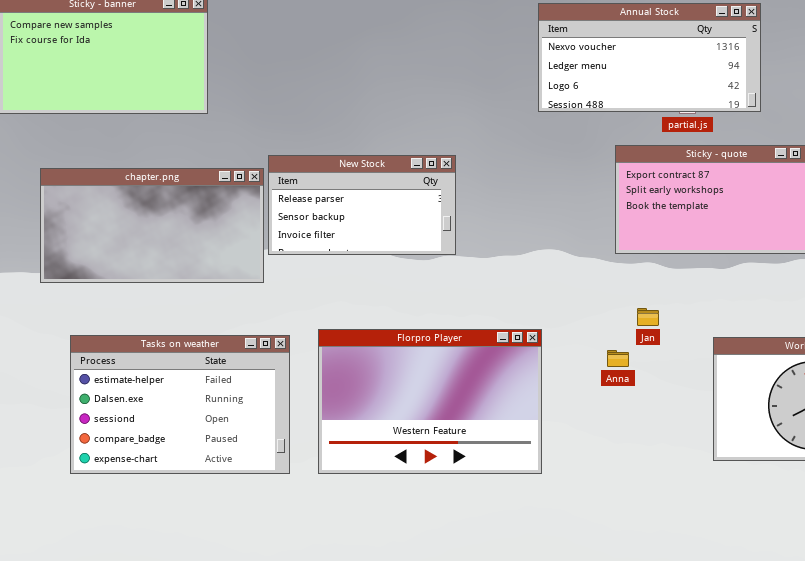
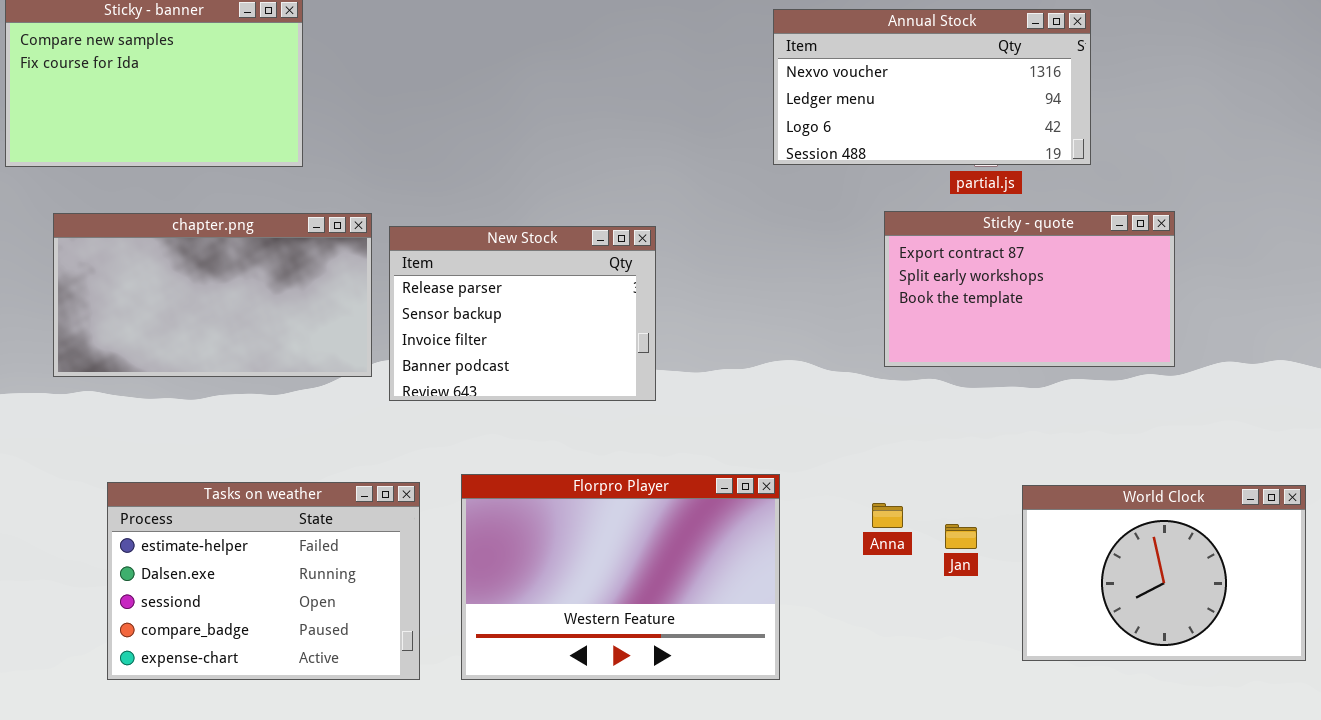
New Stock: [268,155,456,255] -> [389,226,656,401], resized
chapter.png: [40,168,264,283] -> [53,213,372,377], moved
Jan: [637,308,659,326] -> [945,524,977,549], moved

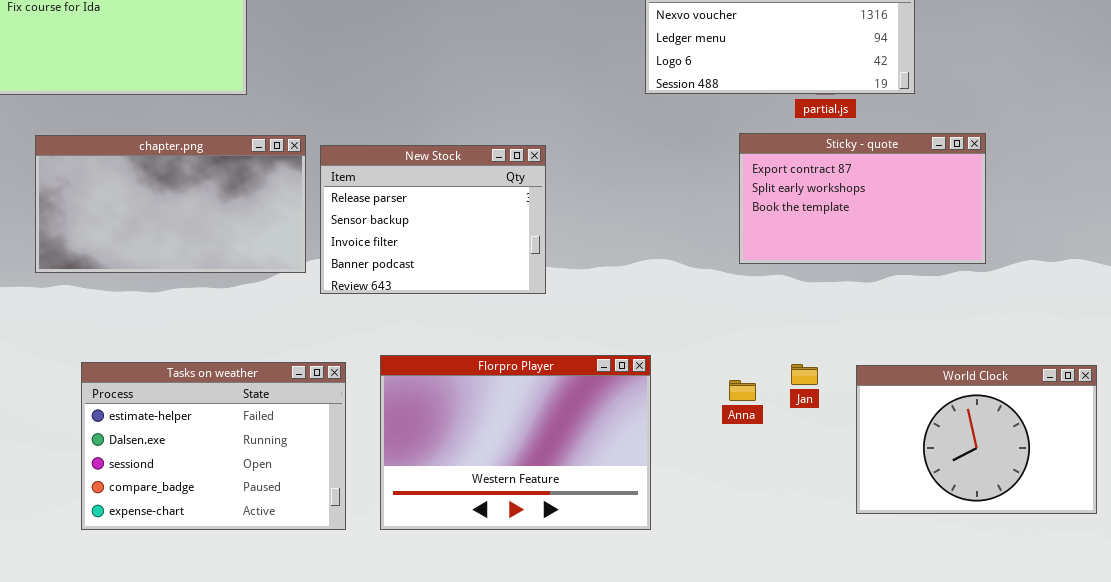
Jan: [945,524,977,549] -> [791,364,818,385], moved

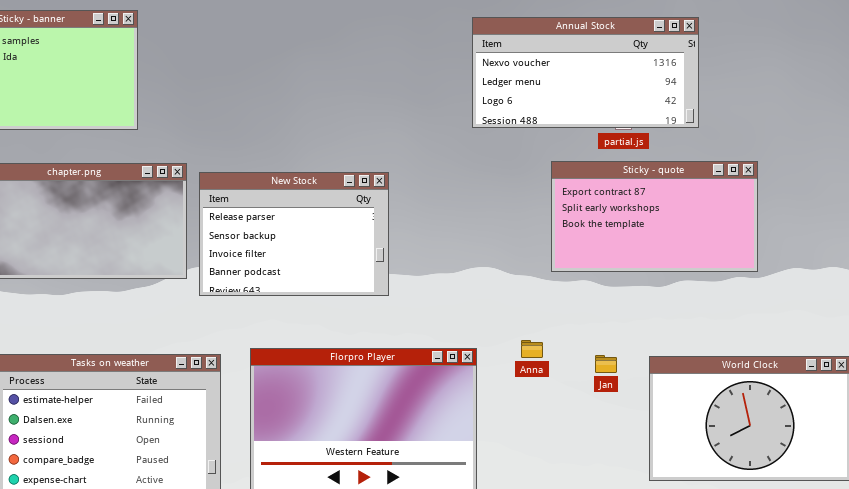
Anna: [729,380,756,401] -> [521,340,543,358], moved

